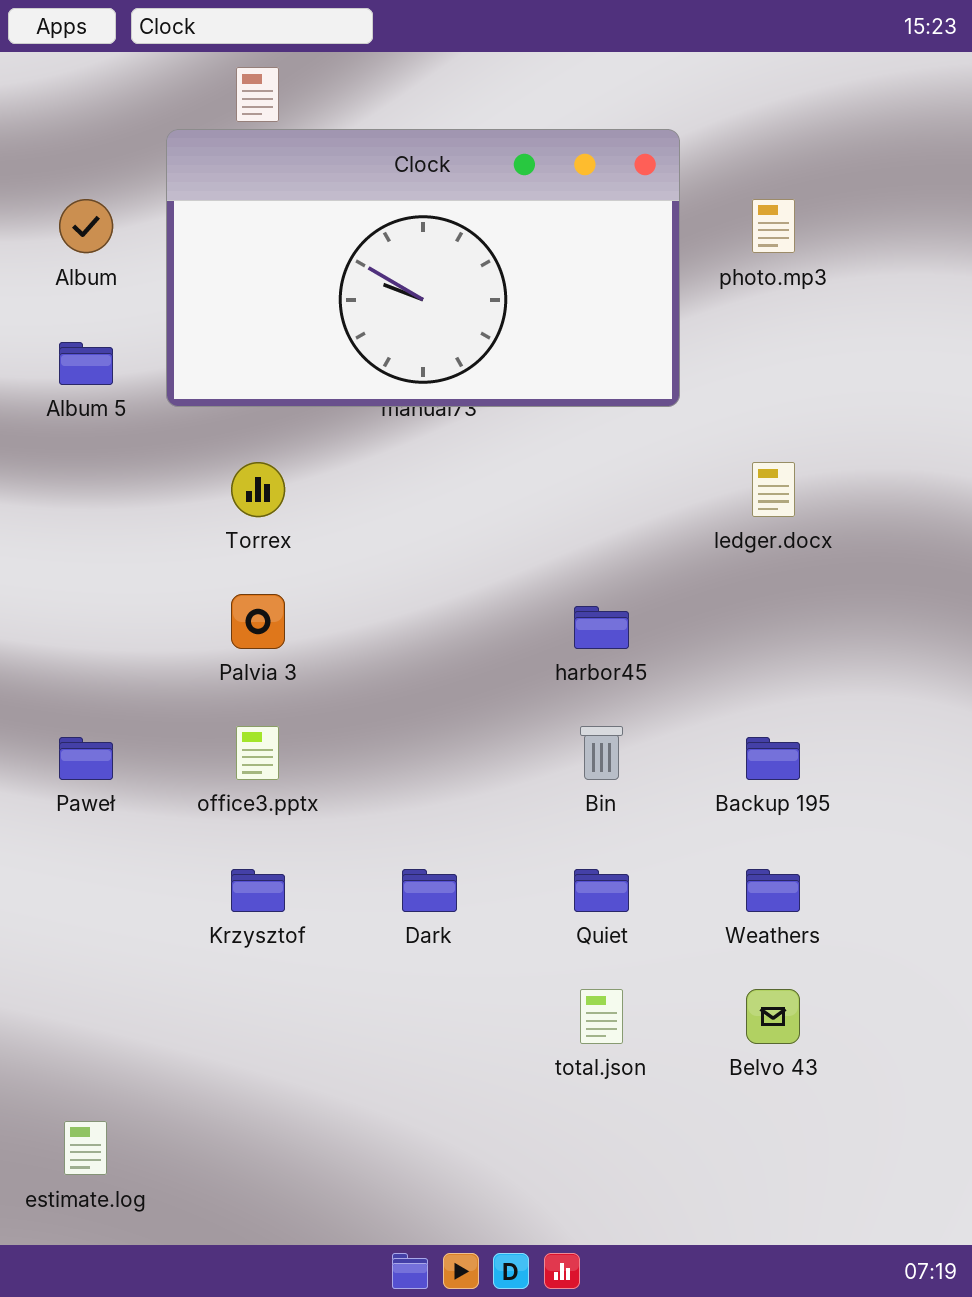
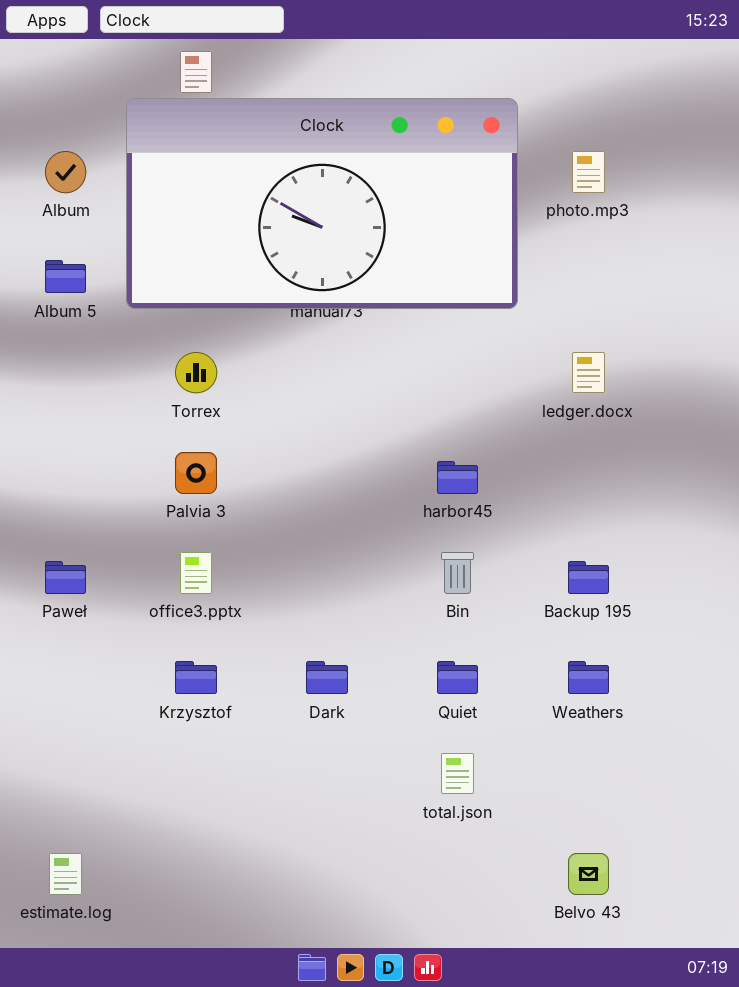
Belvo 43: [746,989,800,1044] -> [568,853,609,895], moved

